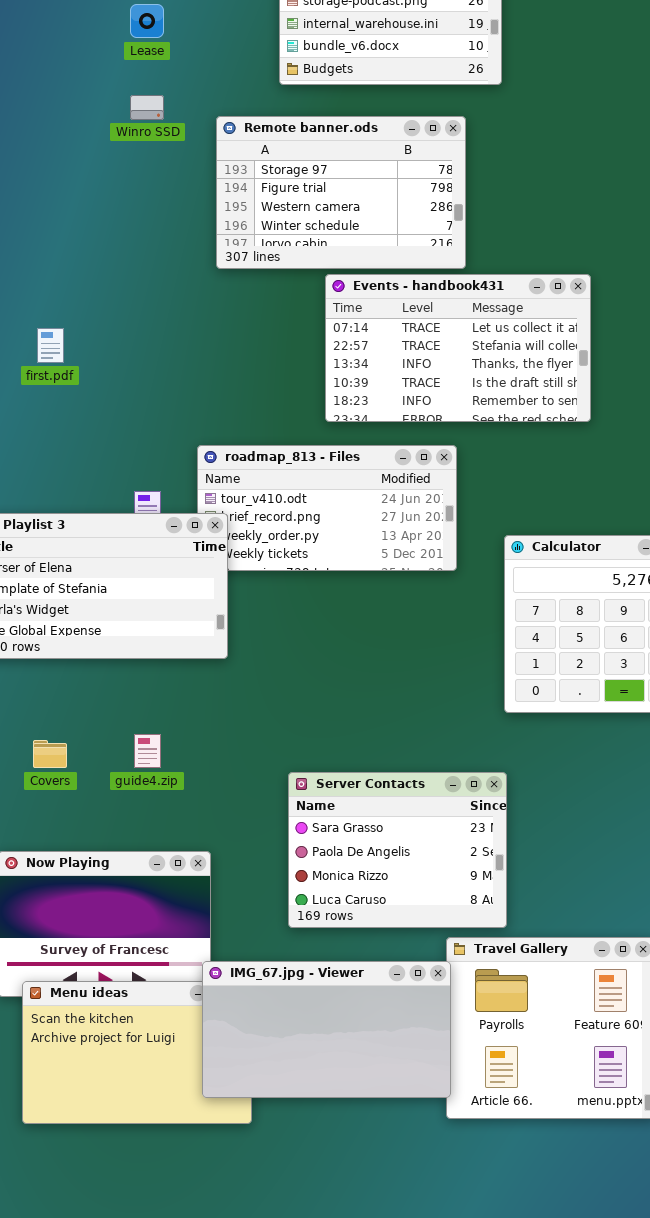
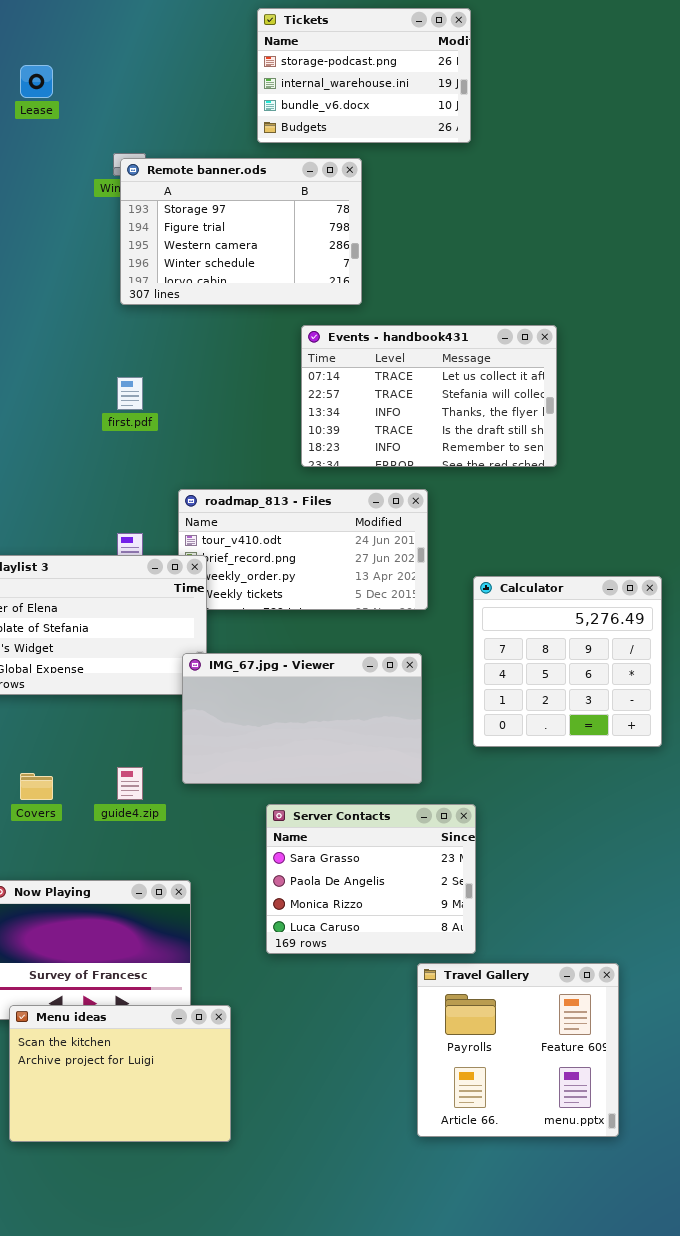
Lease: [130,4,164,38] -> [20,65,53,98], moved
Remote banner.ods: [216,116,466,269] -> [120,158,362,305], moved
first.pdf: [37,328,64,363] -> [117,377,143,410], moved
IMG_67.jpg - Viewer: [202,961,451,1098] -> [182,653,422,784], moved

